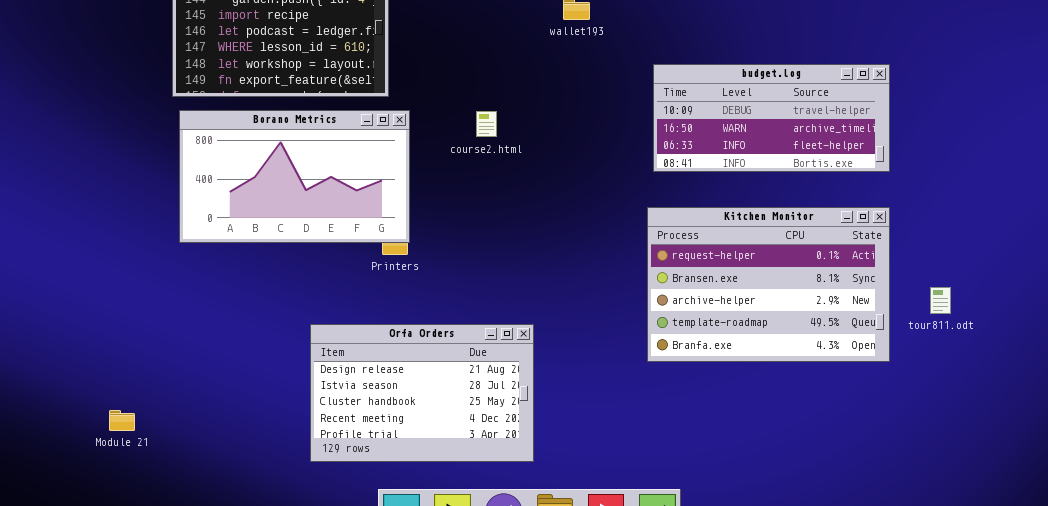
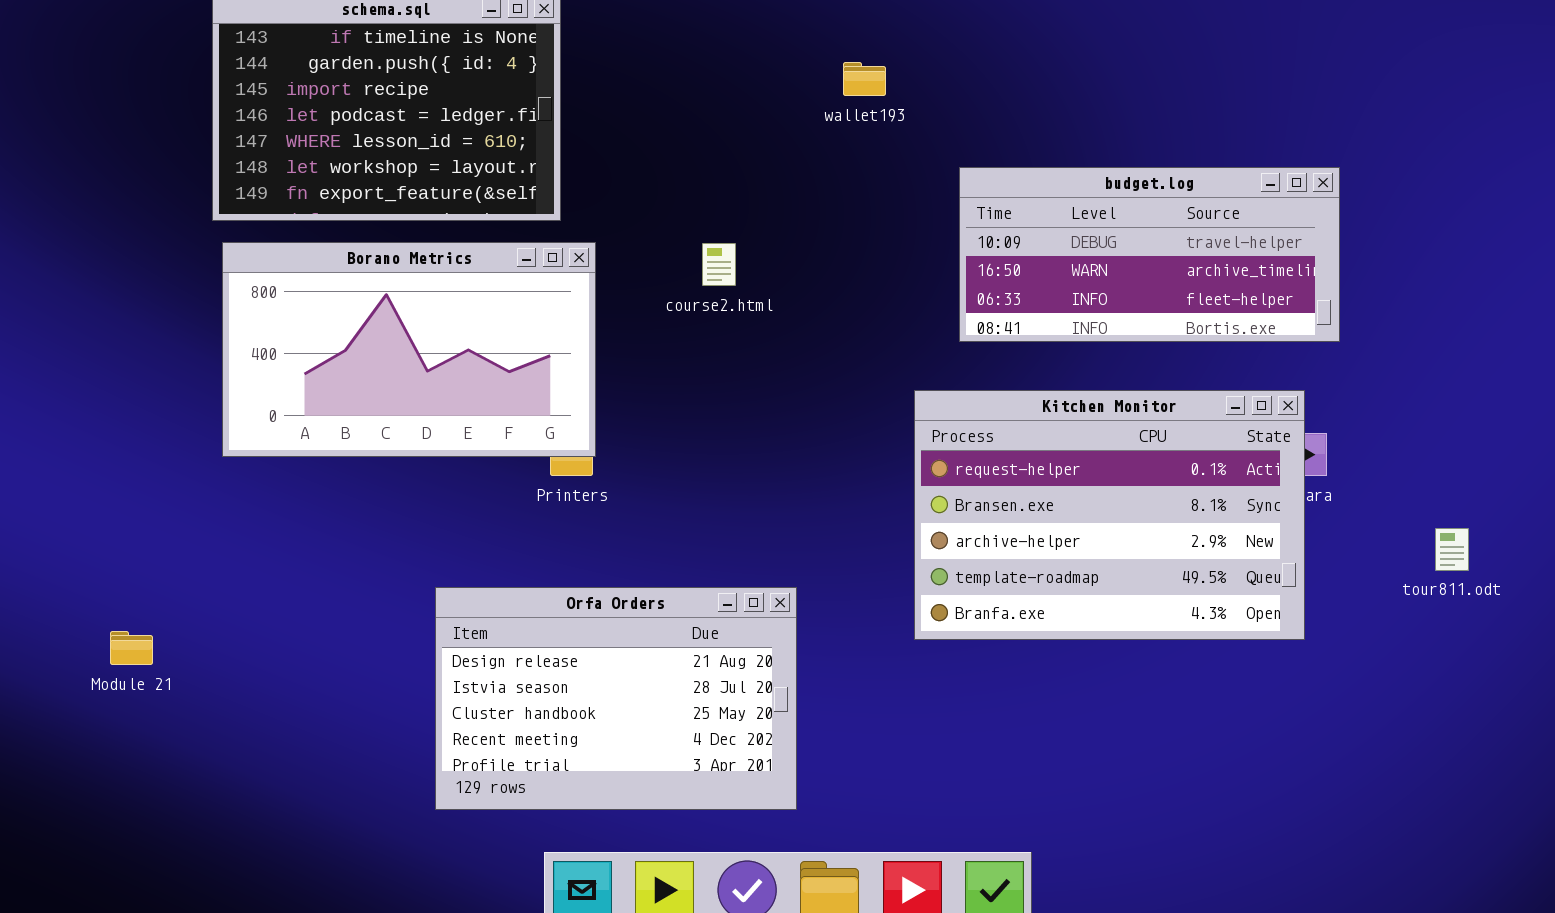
budget.log: [653,64,890,172] -> [959,167,1340,342], moved
Kitchen Monitor: [647,207,890,362] -> [914,390,1305,640], moved
Module 21: [109,410,135,431] -> [110,631,153,665], moved

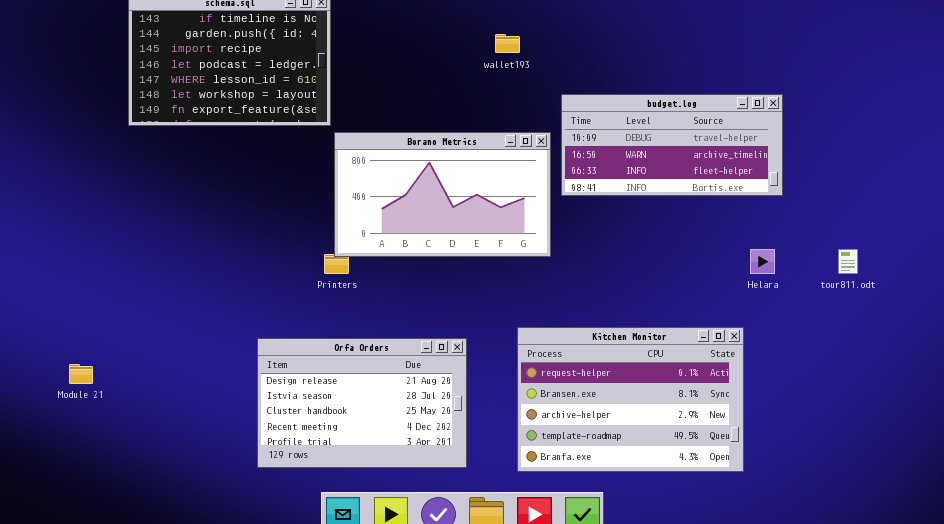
Borano Metrics: [222,242,596,457] -> [334,132,551,257], moved
Kitchen Monitor: [914,390,1305,640] -> [517,327,744,472], moved
tour811.odt: [1435,528,1469,571] -> [838,249,858,274], moved

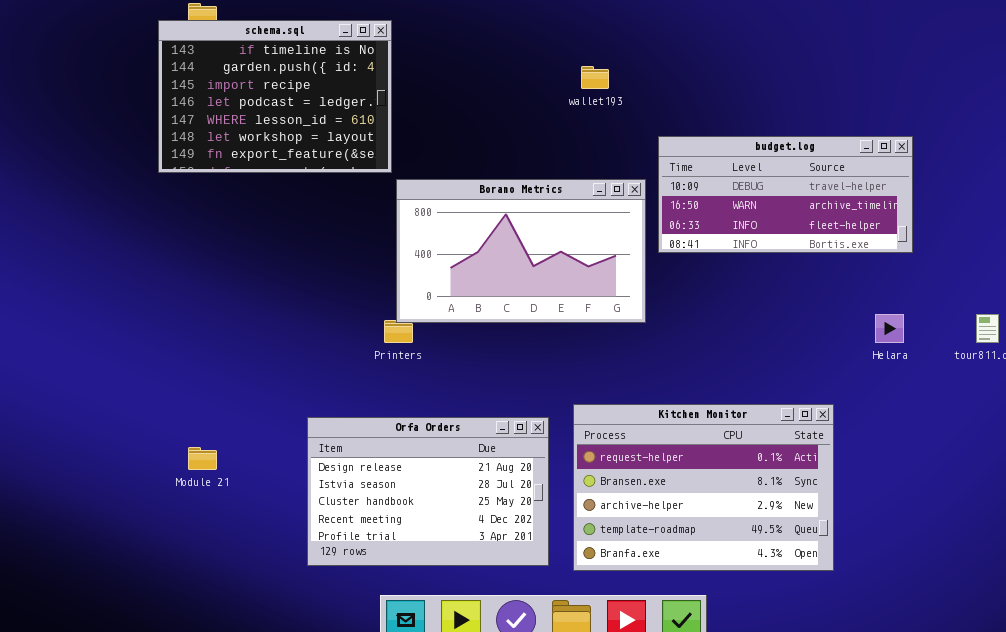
Kitchen Monitor: [517,327,744,472] -> [573,404,834,571], moved
Module 21: [69,364,93,384] -> [188,447,217,470], moved

